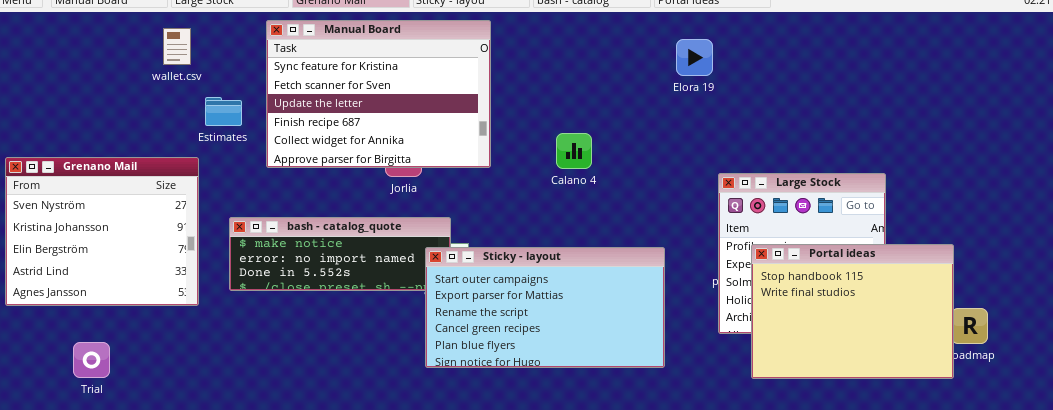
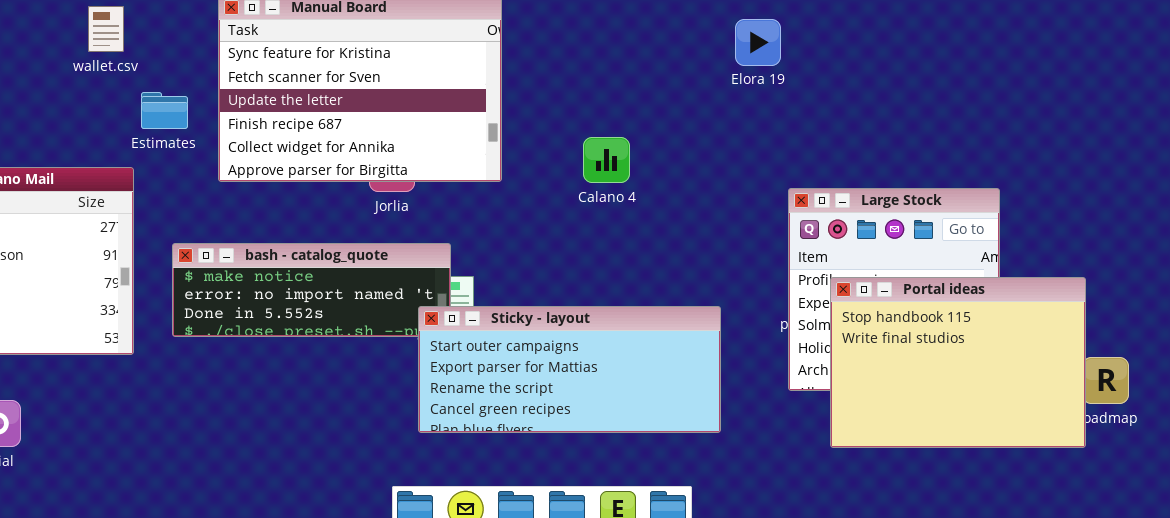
Sticky - layout: [425,247,665,368] -> [418,306,721,433], resized

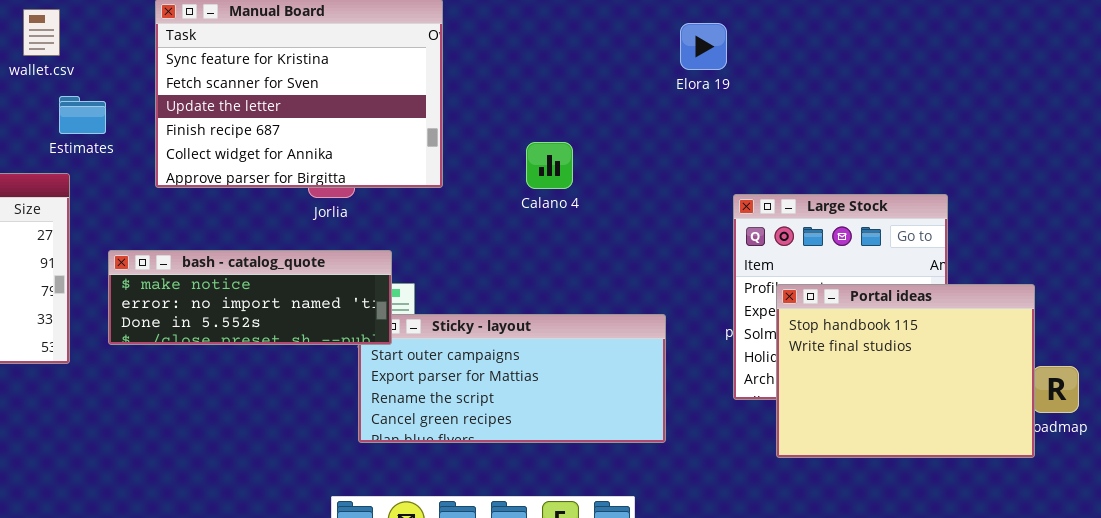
Estimates: [141,92,188,129] -> [59,96,106,134], moved
bash - catalog_quote: [172,243,451,337] -> [108,250,392,345], raised

